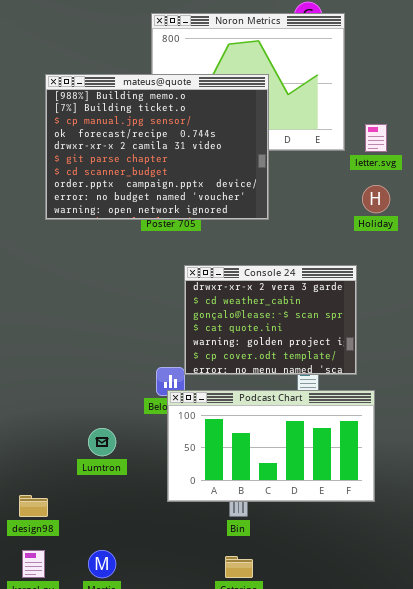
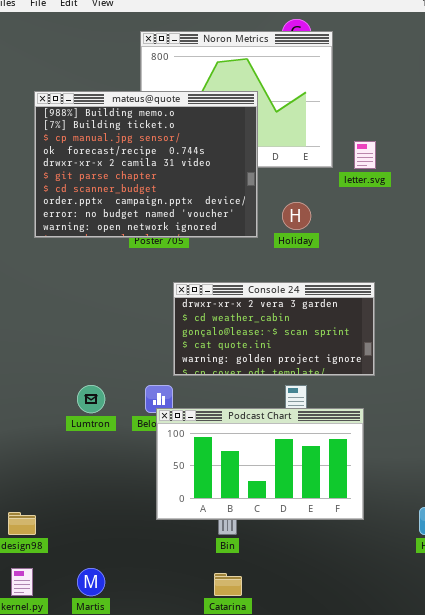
Holiday: [362,185,390,213] -> [282,202,311,230], moved
Console 24: [184,265,357,375] -> [173,282,375,376], resized
Lumtron: [88,428,116,456] -> [77,385,105,413], moved

